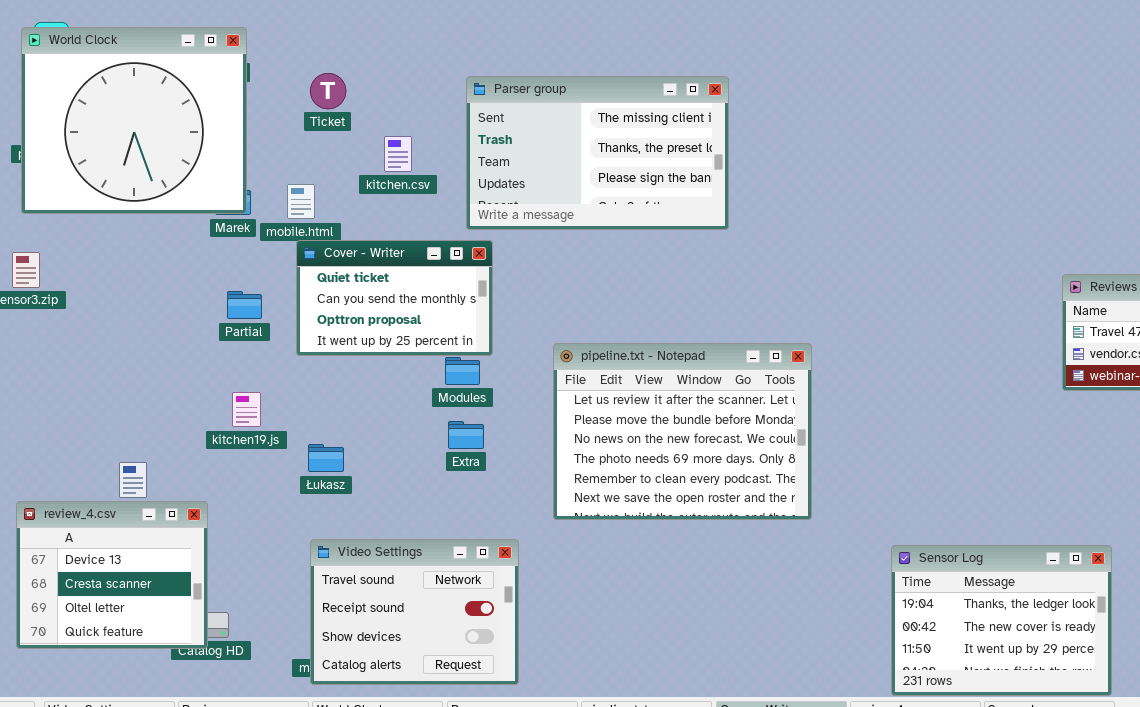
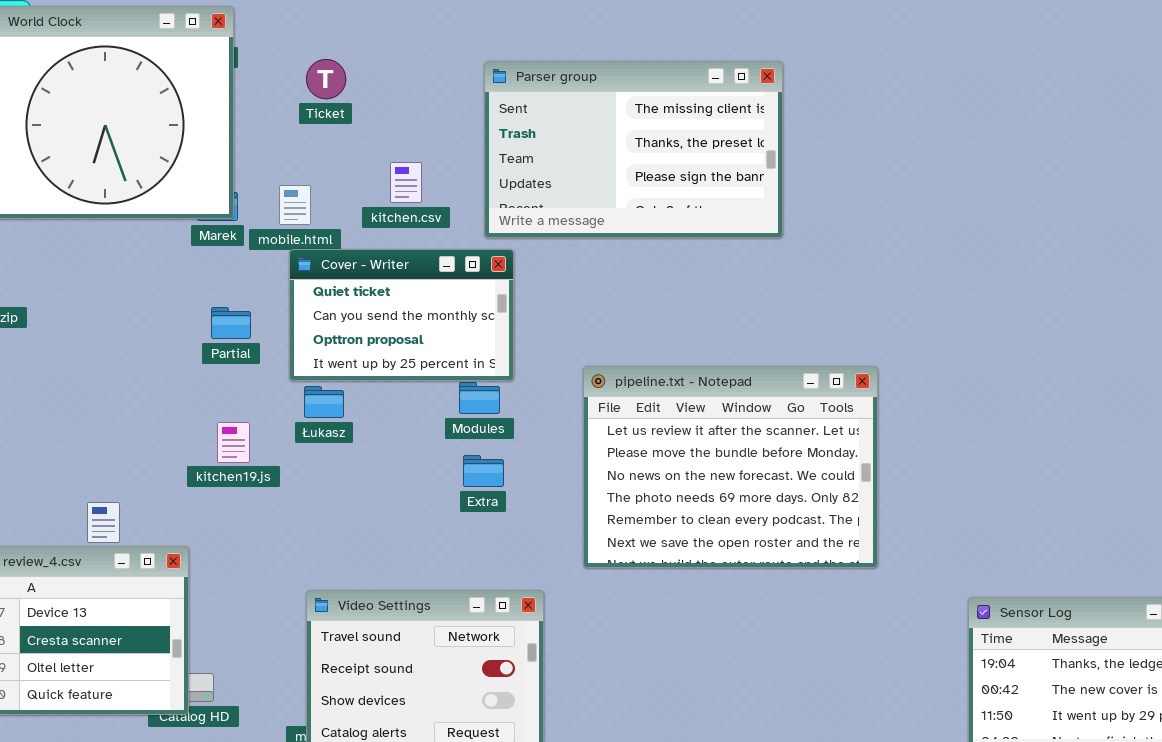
kitchen.csv: [384,136,412,172] -> [390,162,422,203], moved
Łukasz: [308,444,344,472] -> [304,386,344,418], moved

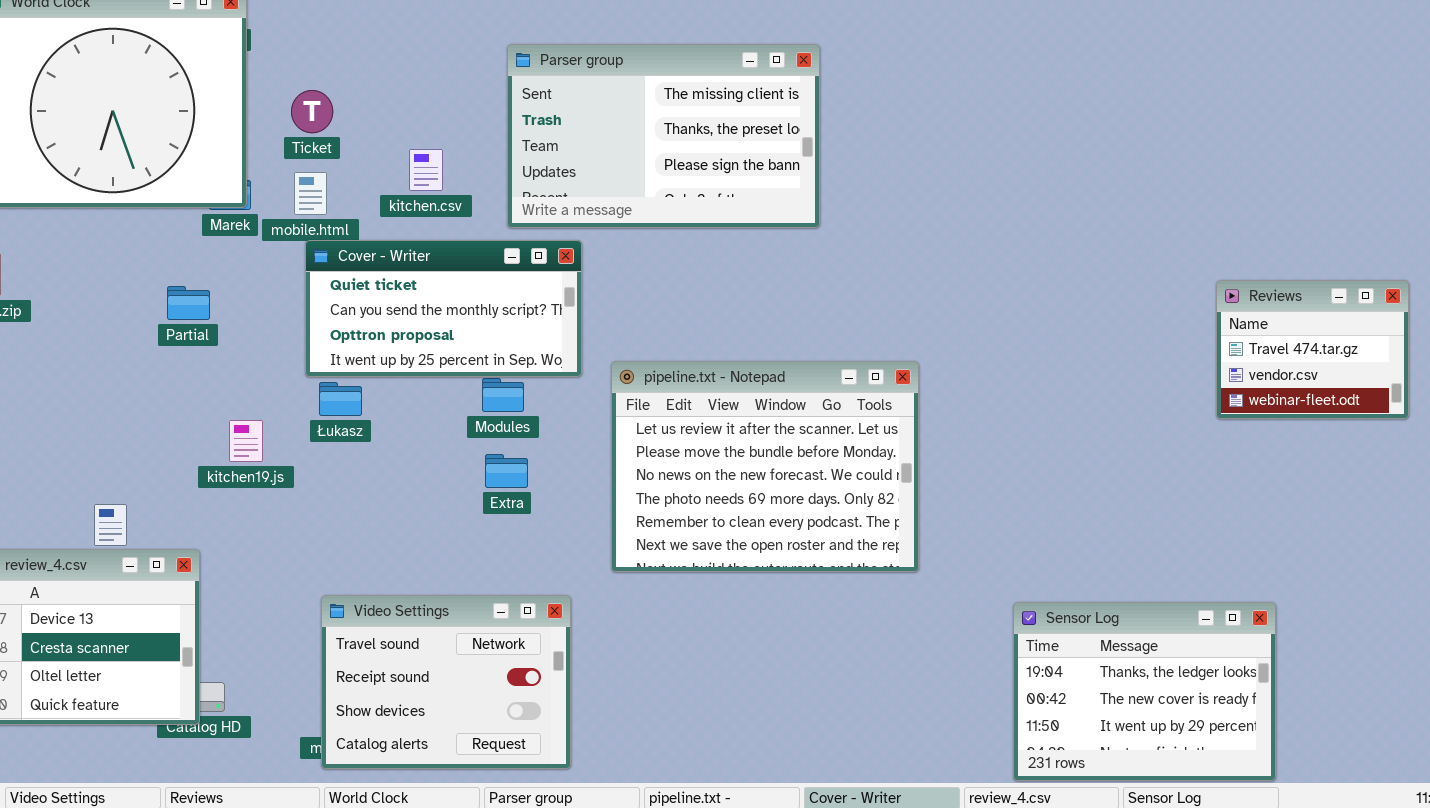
Ticket: [306,59,346,99] -> [291,90,333,133], moved
Cover - Writer: [289,249,514,381] -> [305,240,582,377], resized
Partial: [211,307,251,339] -> [167,286,210,320], moved

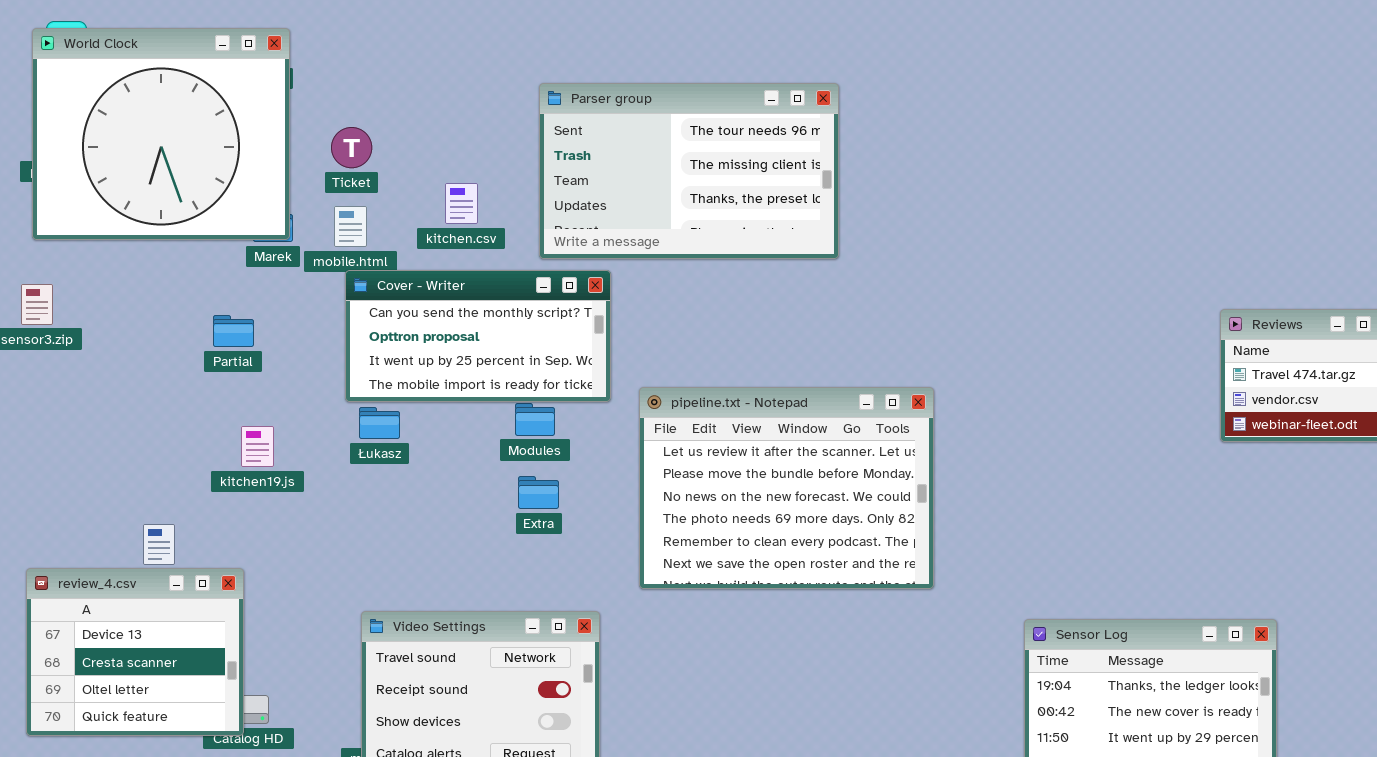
Parser group: [507,44,820,228] -> [539,83,839,259], scrolled up 1 row
Cover - Writer: [305,240,582,377] -> [345,270,611,402], scrolled down 1 row
kitchen19.js: [229,420,263,462] -> [241,426,274,467], moved

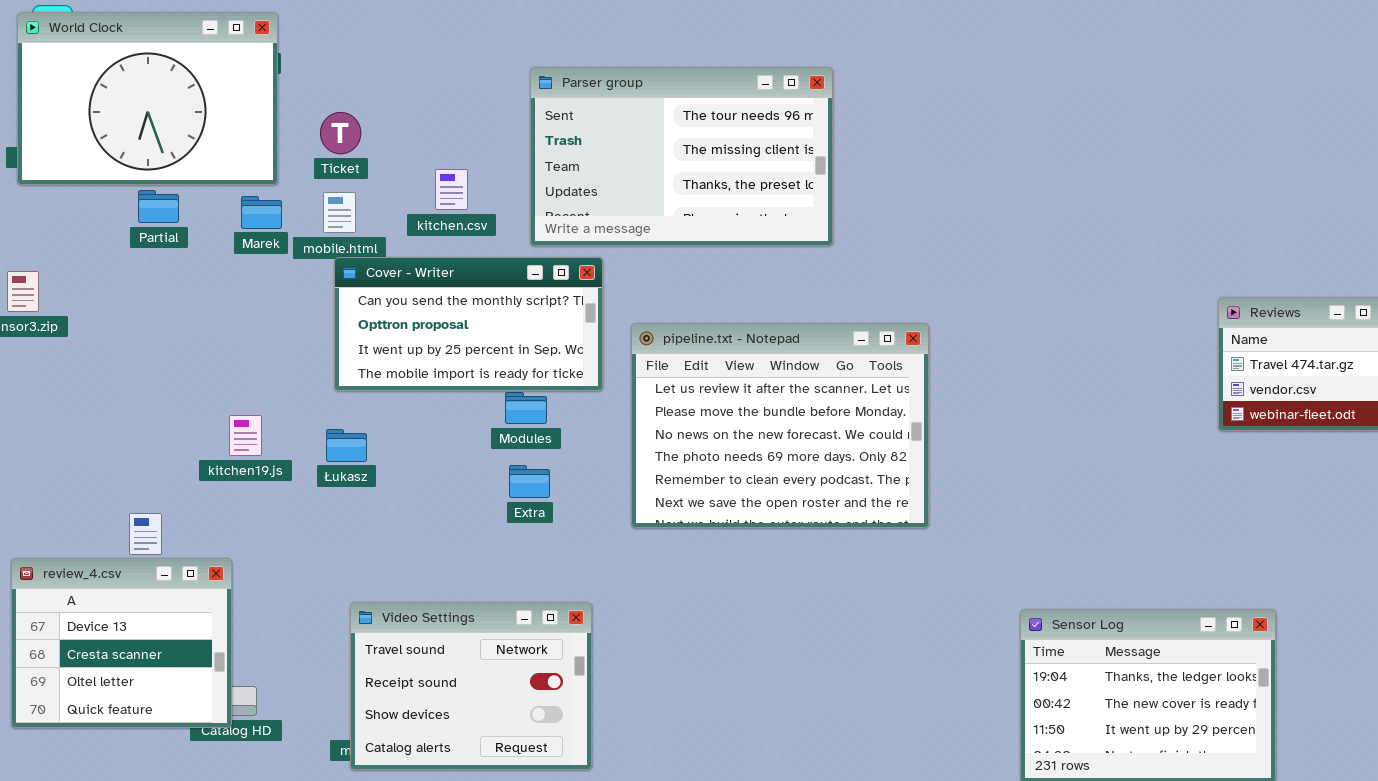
World Clock: [32,28,290,240] -> [17,12,278,185], resized
Partial: [213,315,254,347] -> [138,190,179,223], moved
pipeline.txt - Notepad: [639,387,934,589] -> [631,323,929,528], moved
Łukasz: [359,407,400,439] -> [326,429,367,462], moved

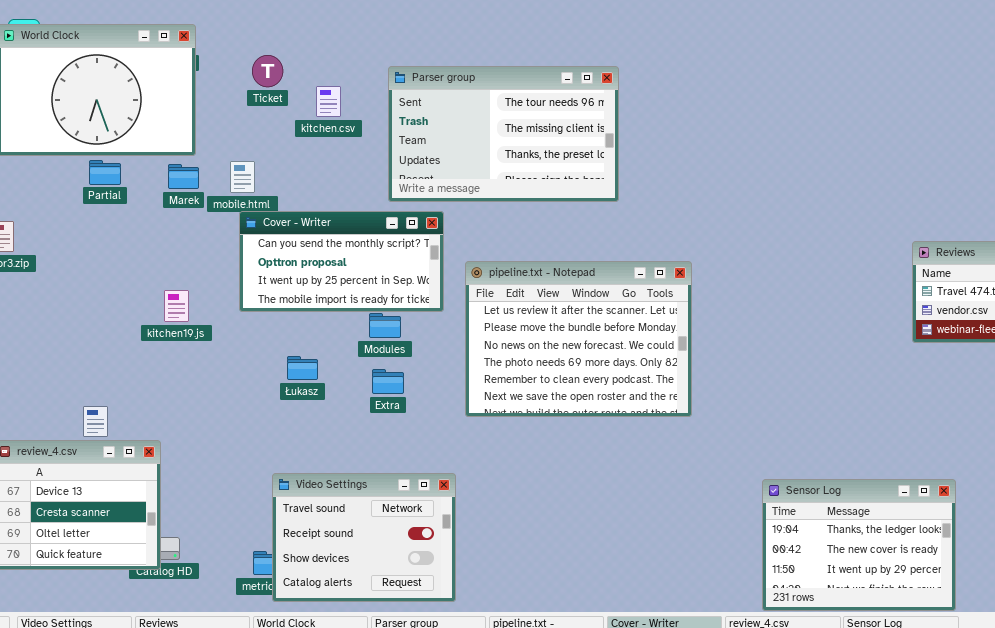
Ticket: [320,112,361,154] -> [252,55,283,87], moved
kitchen.csv: [435,169,468,210] -> [316,86,341,117], moved
kitchen19.js: [229,415,262,456] -> [164,290,189,322], moved
Łukasz: [326,429,367,462] -> [287,356,318,380], moved
Video Settings: [350,602,592,770] -> [272,473,456,602], moved

